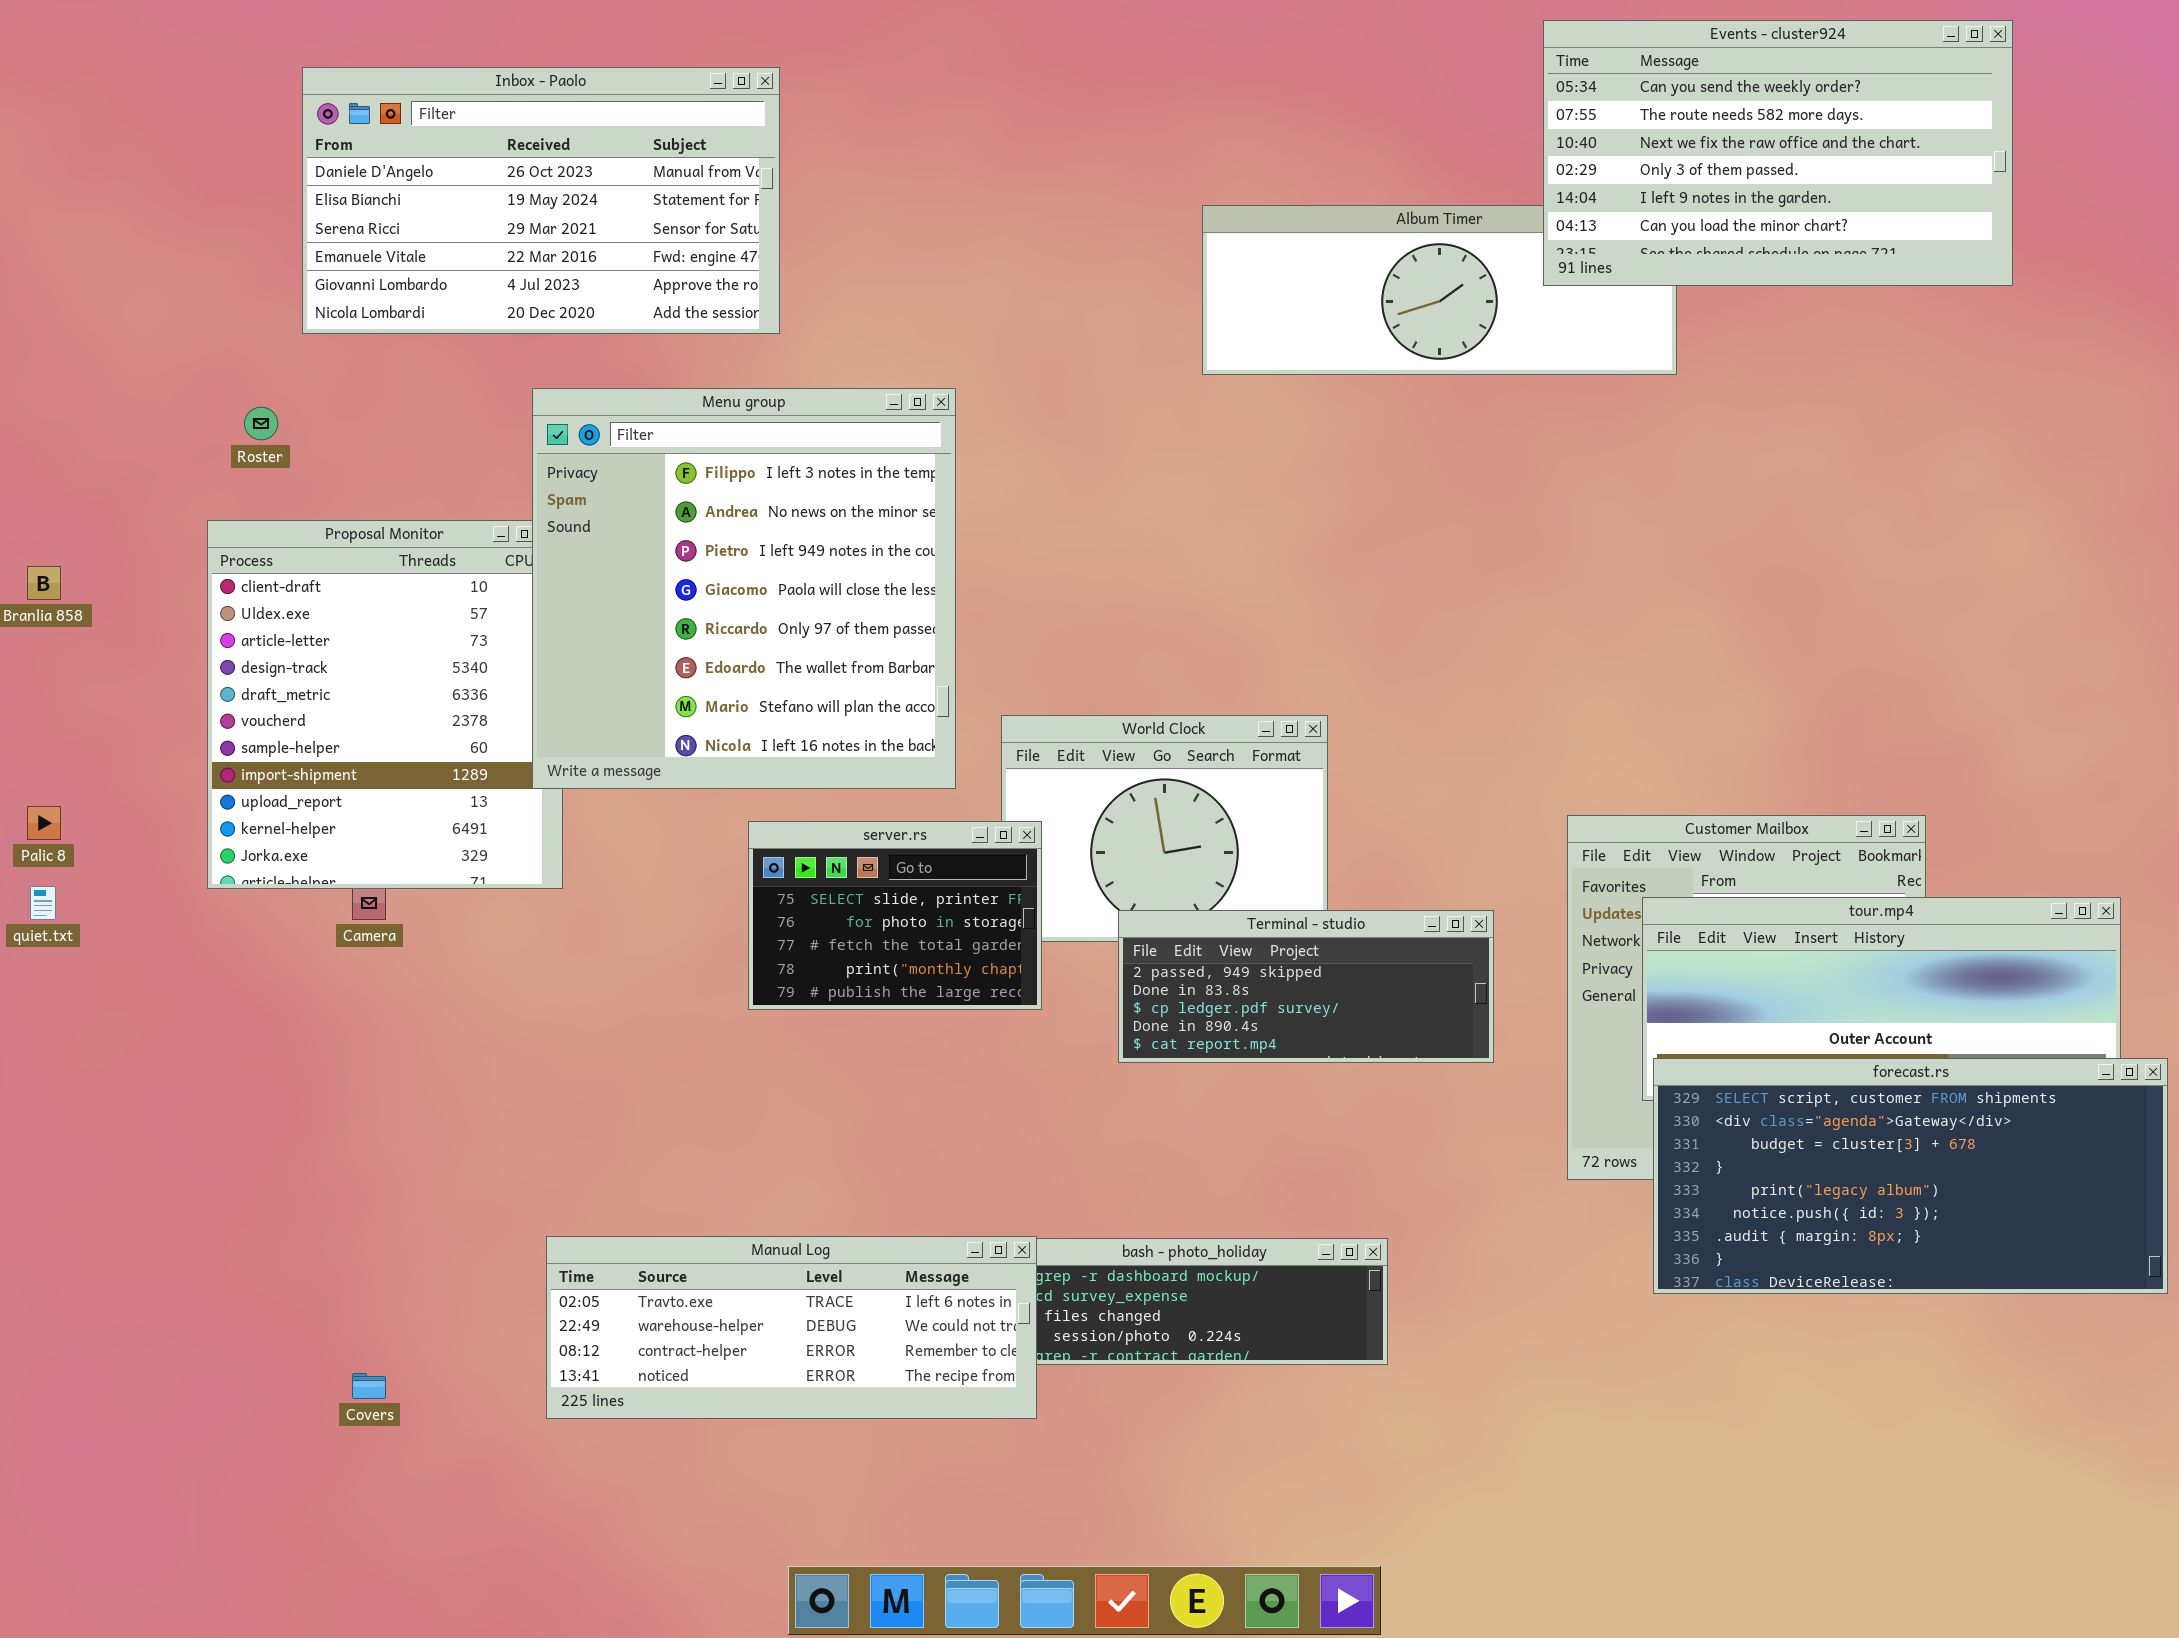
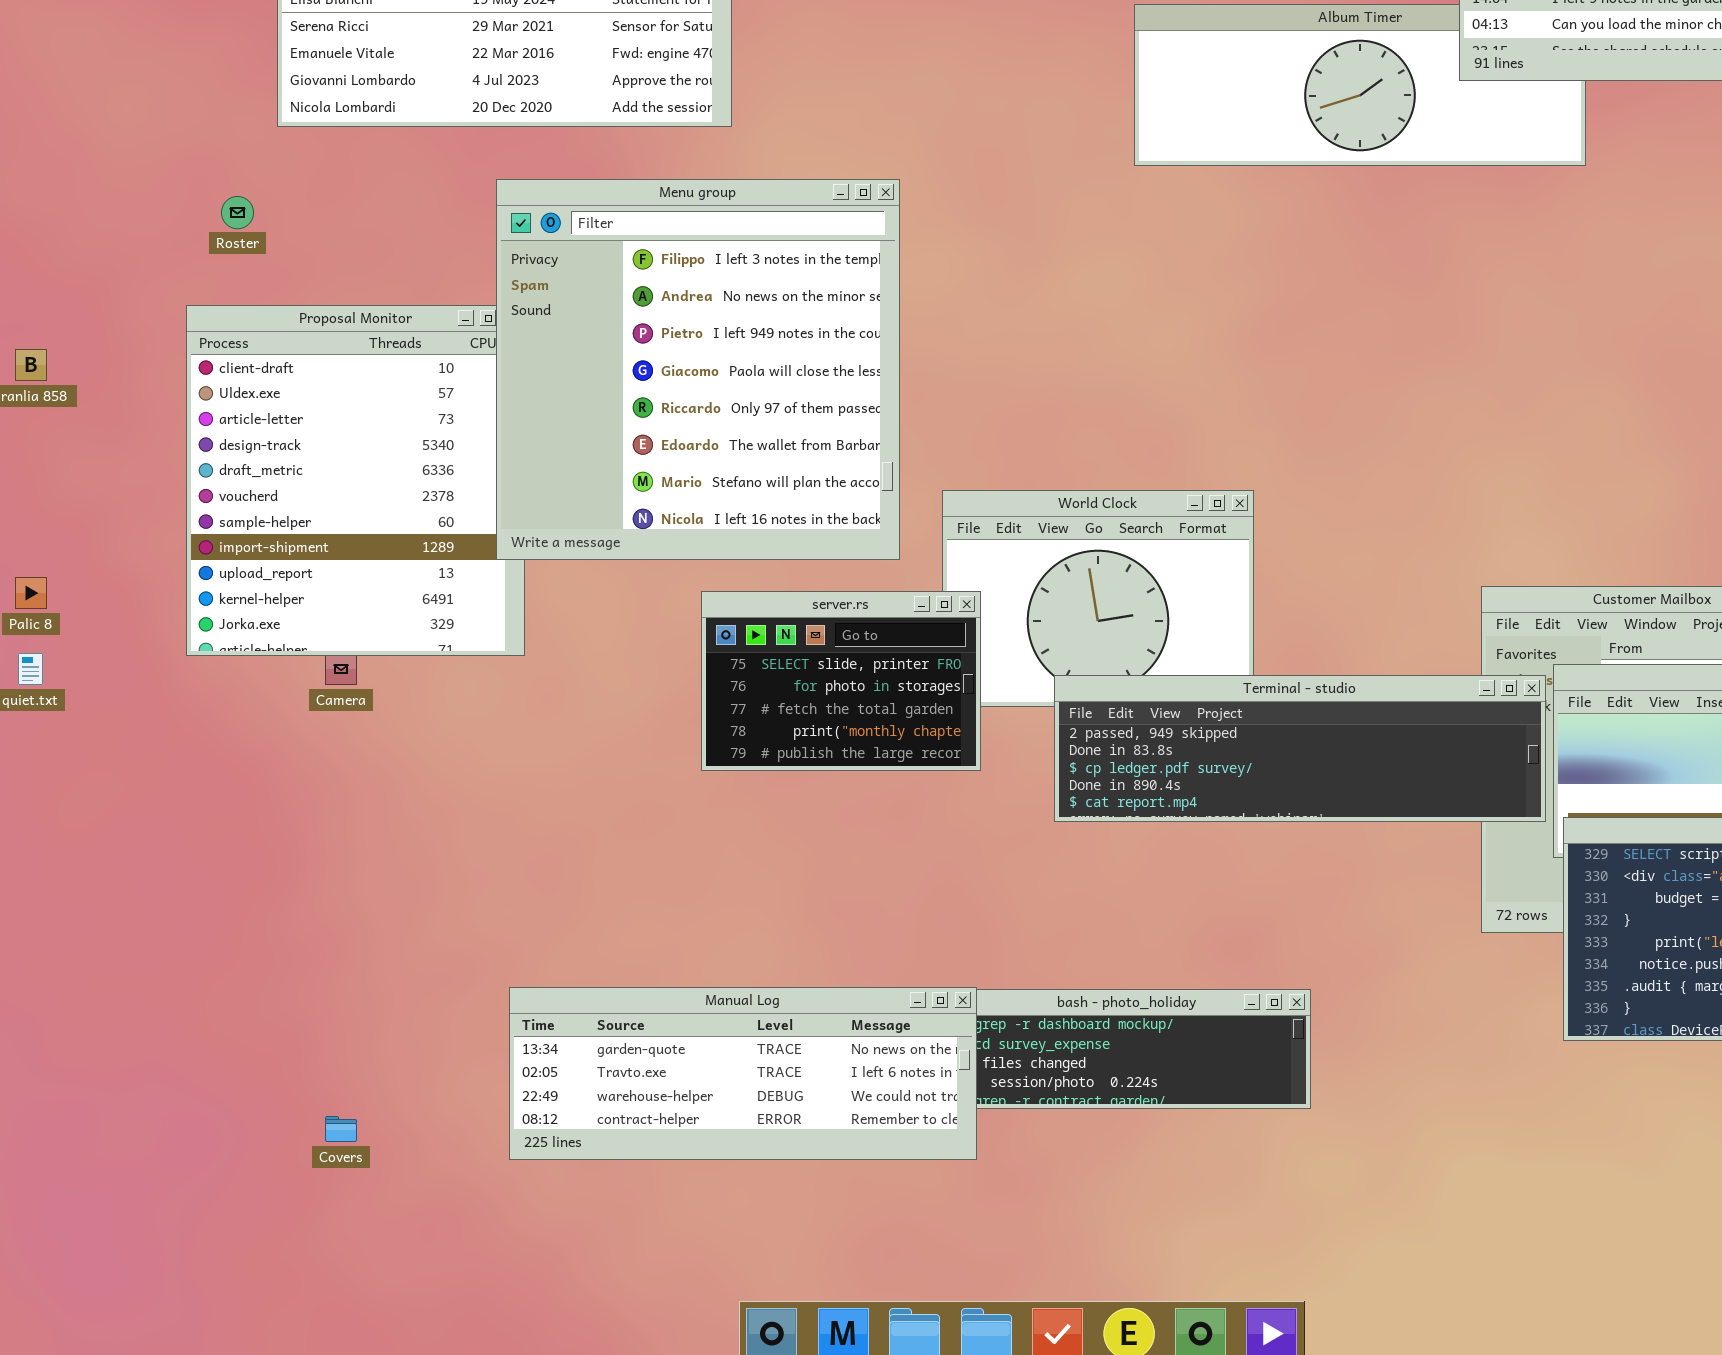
Terminal - studio: [1118,910,1494,1063] -> [1054,675,1546,822], resized
Manual Log: [546,1236,1037,1419] -> [509,987,977,1160], scrolled up 1 row

